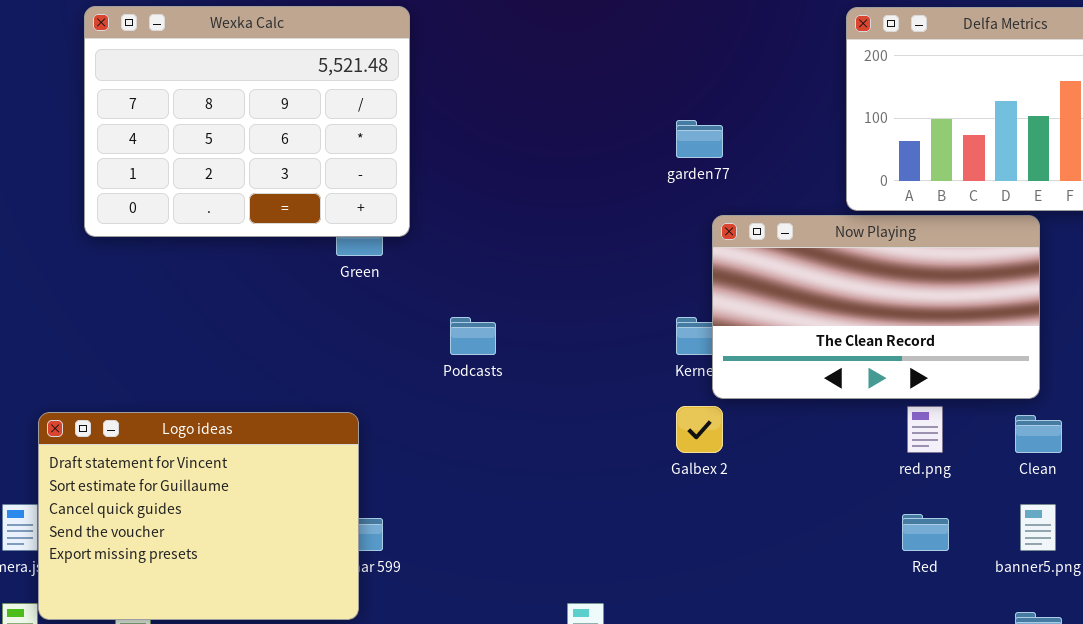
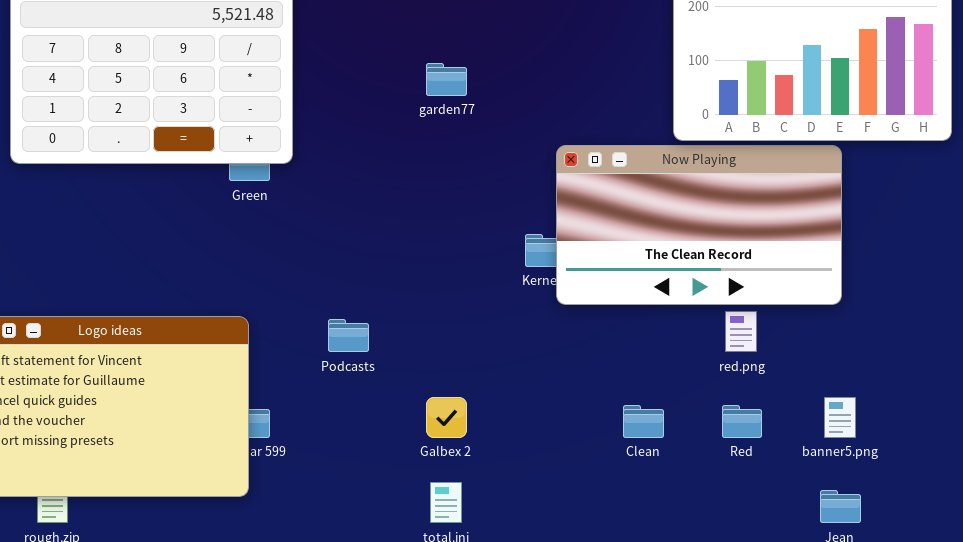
garden77: [676,120,723,158] -> [426,63,467,96], moved
Podcasts: [450,317,496,355] -> [328,319,369,352], moved
Galbex 2: [676,406,723,453] -> [426,397,467,438], moved
Clean: [1015,415,1062,453] -> [623,405,664,438], moved

